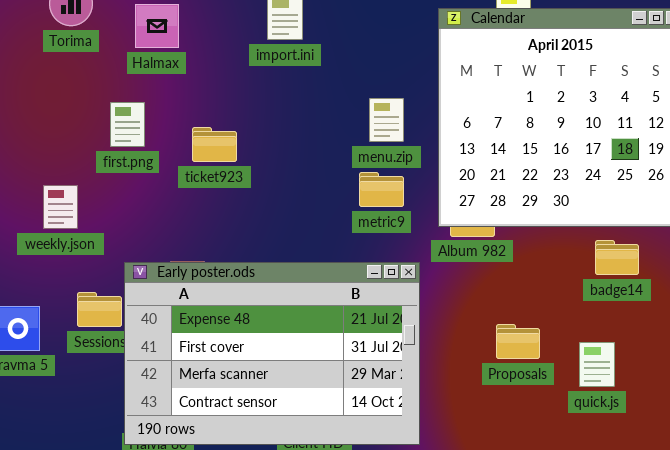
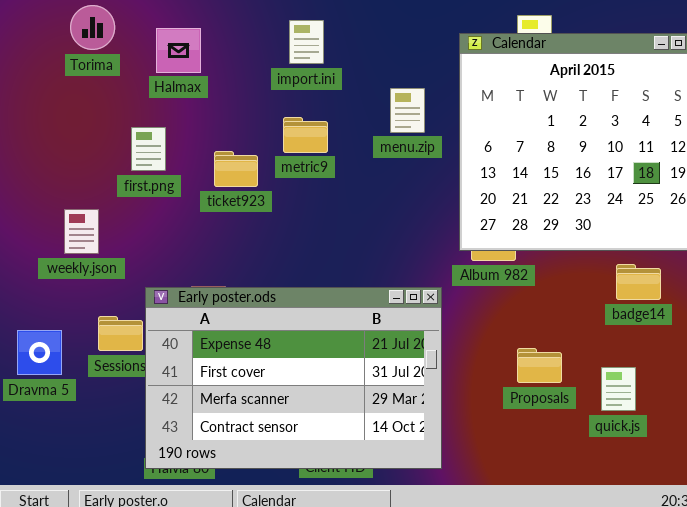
menu.zip: [369,98,404,142] -> [390,88,425,133], moved
metric9: [359,172,404,207] -> [283,117,328,153], moved

